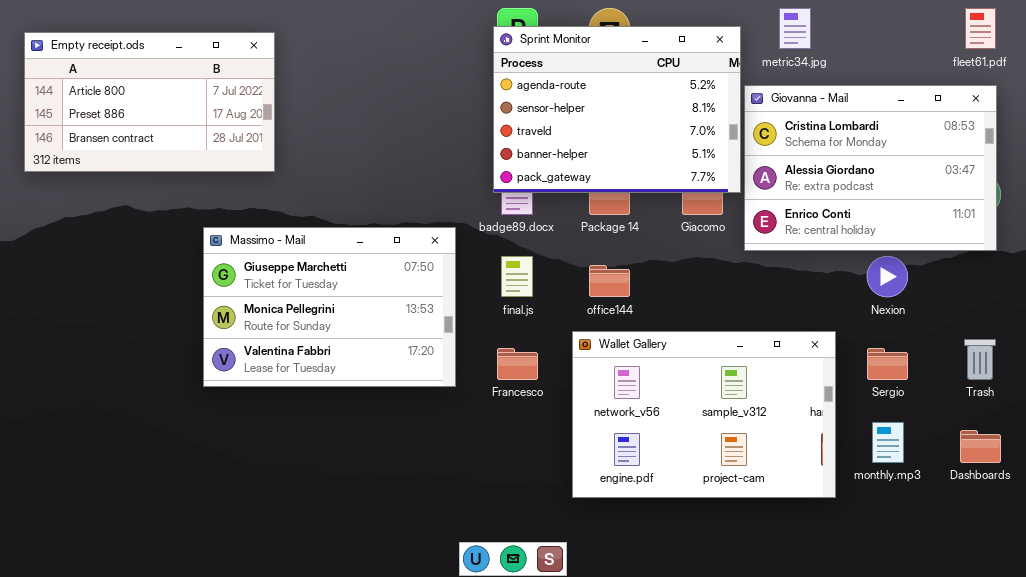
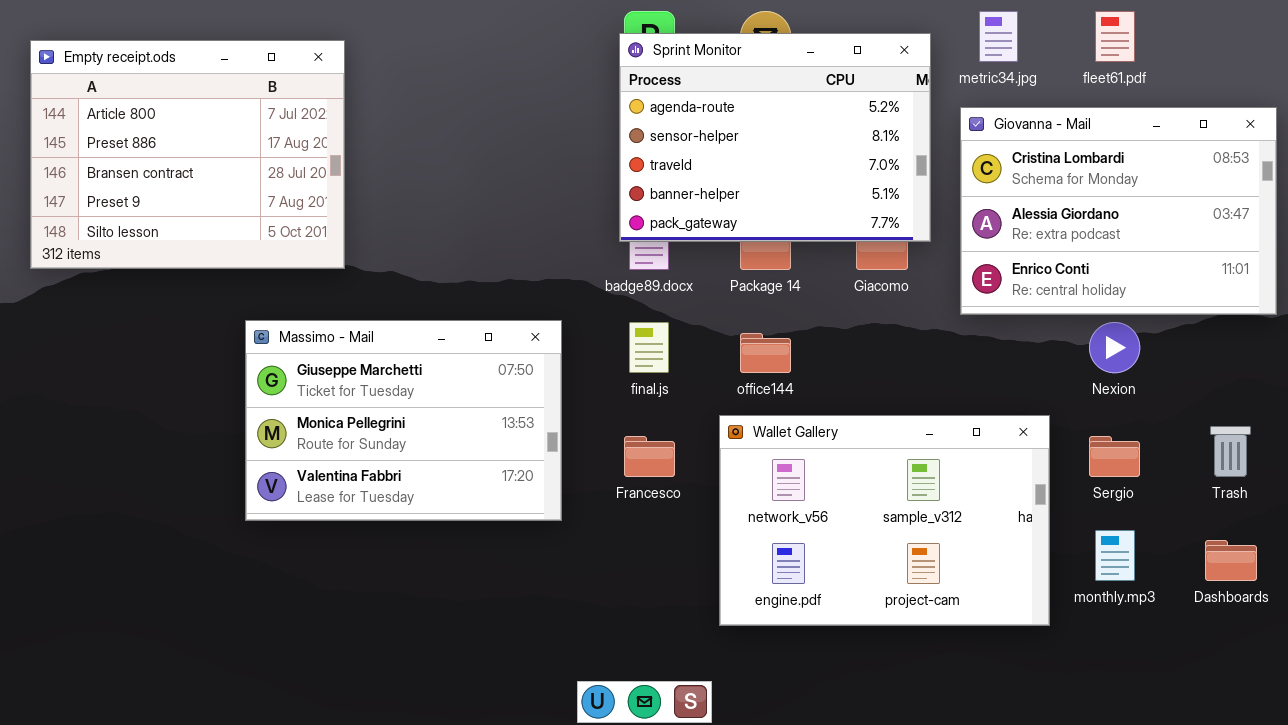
fleet61.pdf: [965,8,996,49] -> [1095,11,1135,62], moved
Empty receipt.ods: [24,32,275,172] -> [30,40,345,269], resized
Giovanna - Mail: [744,85,997,251] -> [960,107,1277,315], moved
Massimo - Mail: [203,227,456,387] -> [245,320,562,521], moved

